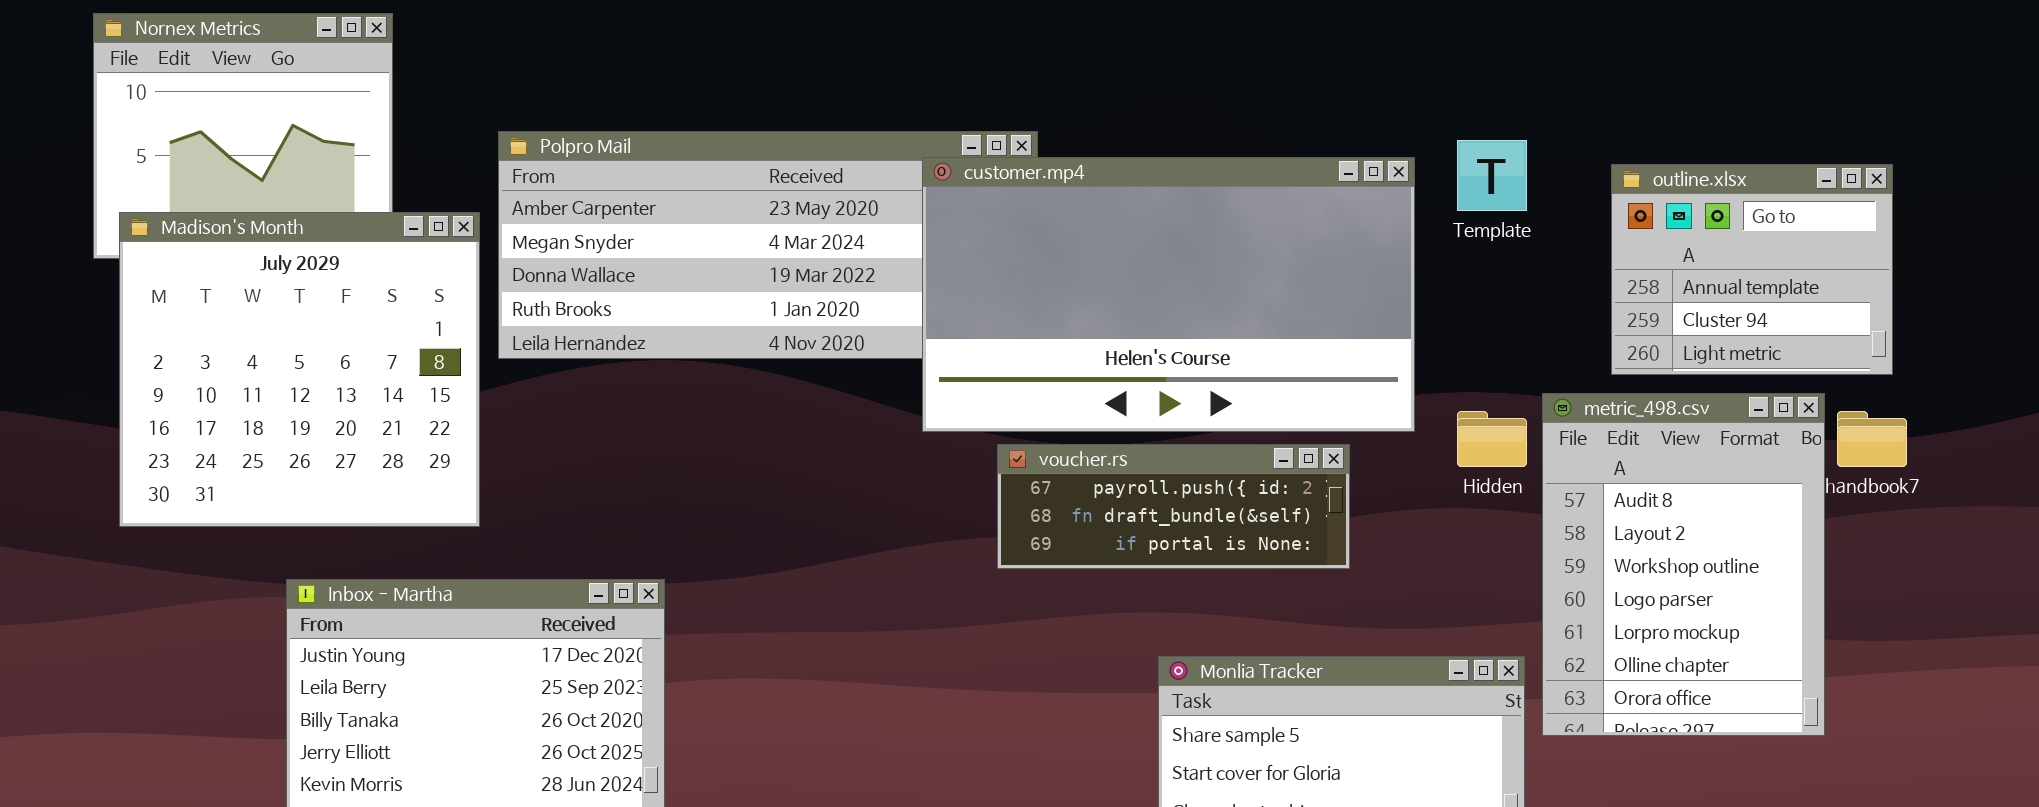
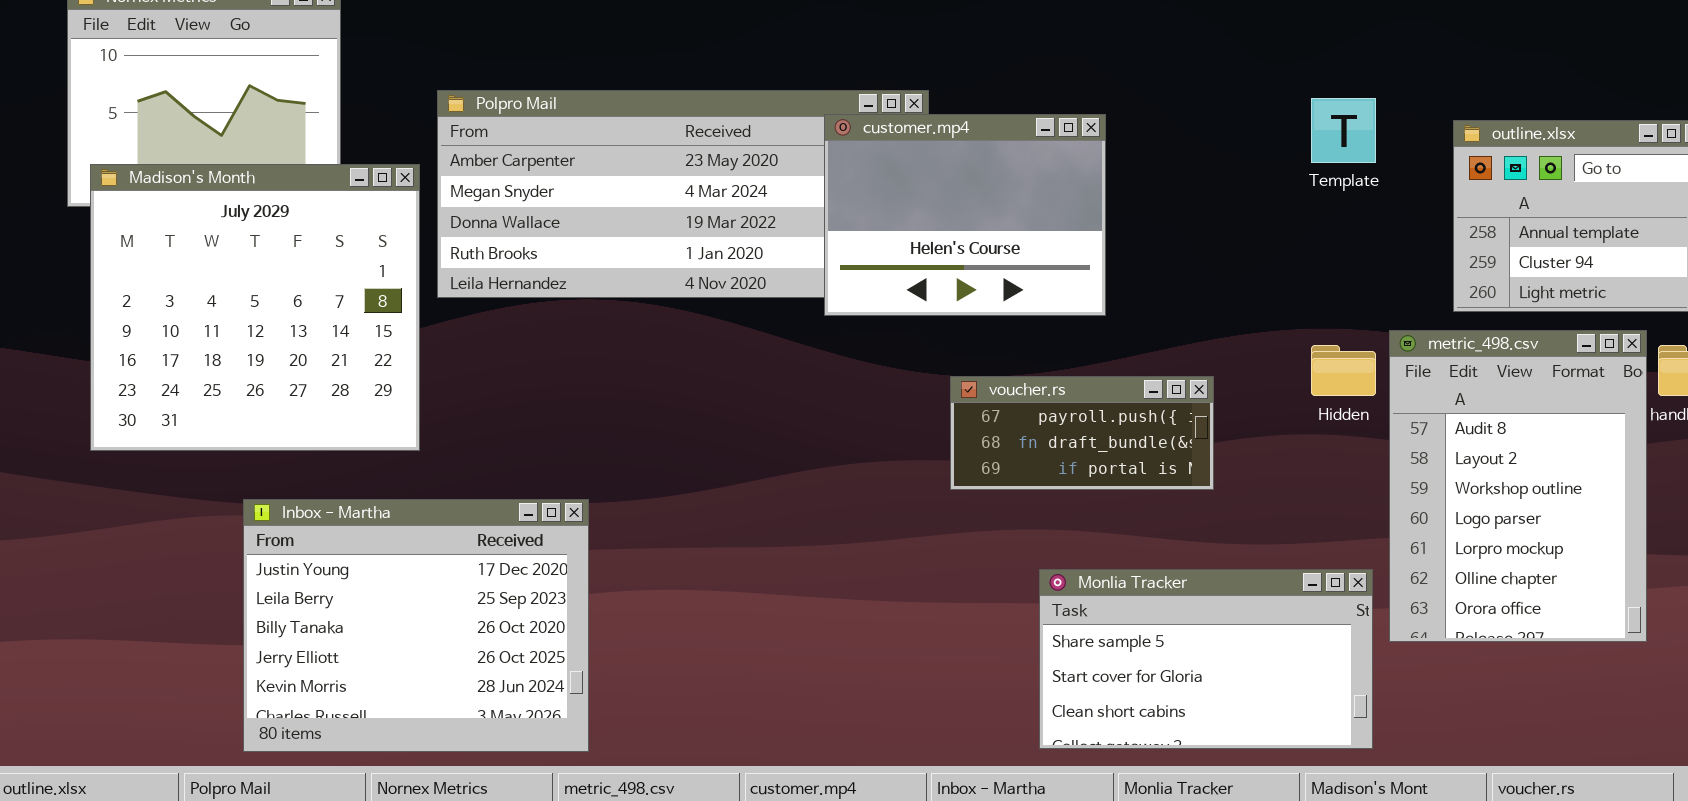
customer.mp4: [922,157,1415,432] -> [824,114,1106,316], resized
voucher.rs: [997,444,1350,569] -> [950,376,1214,490], resized

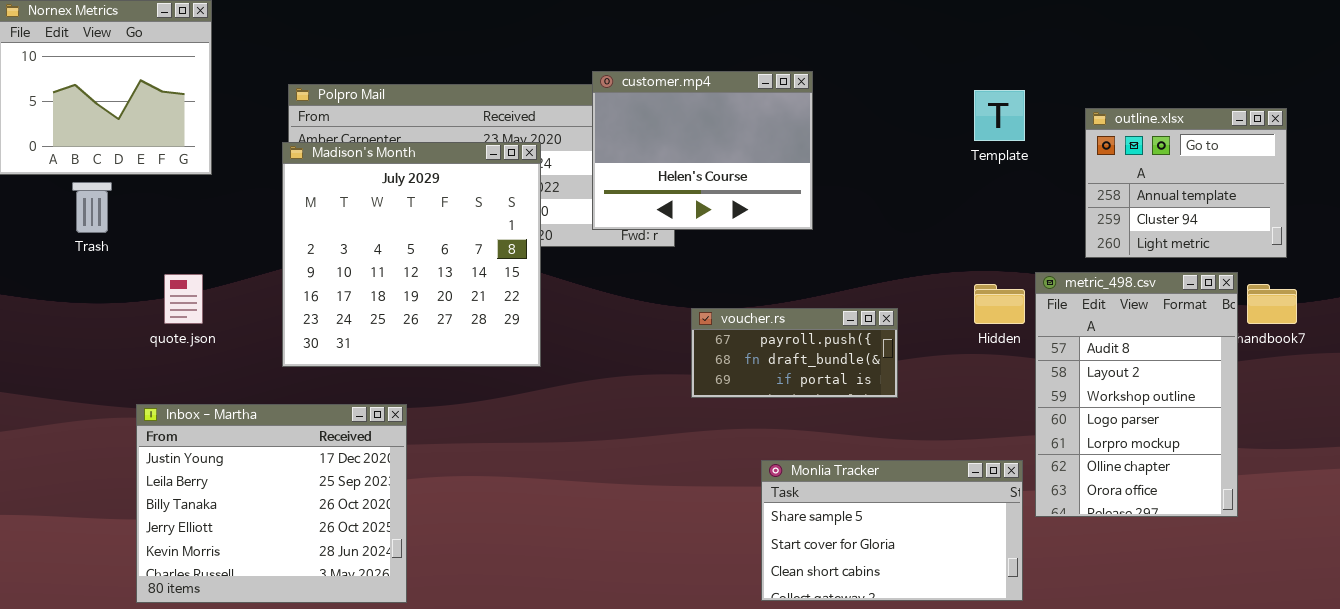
customer.mp4: [824,114,1106,316] -> [592,71,813,230], moved
Madison's Month: [90,164,420,451] -> [282,142,541,367], moved

